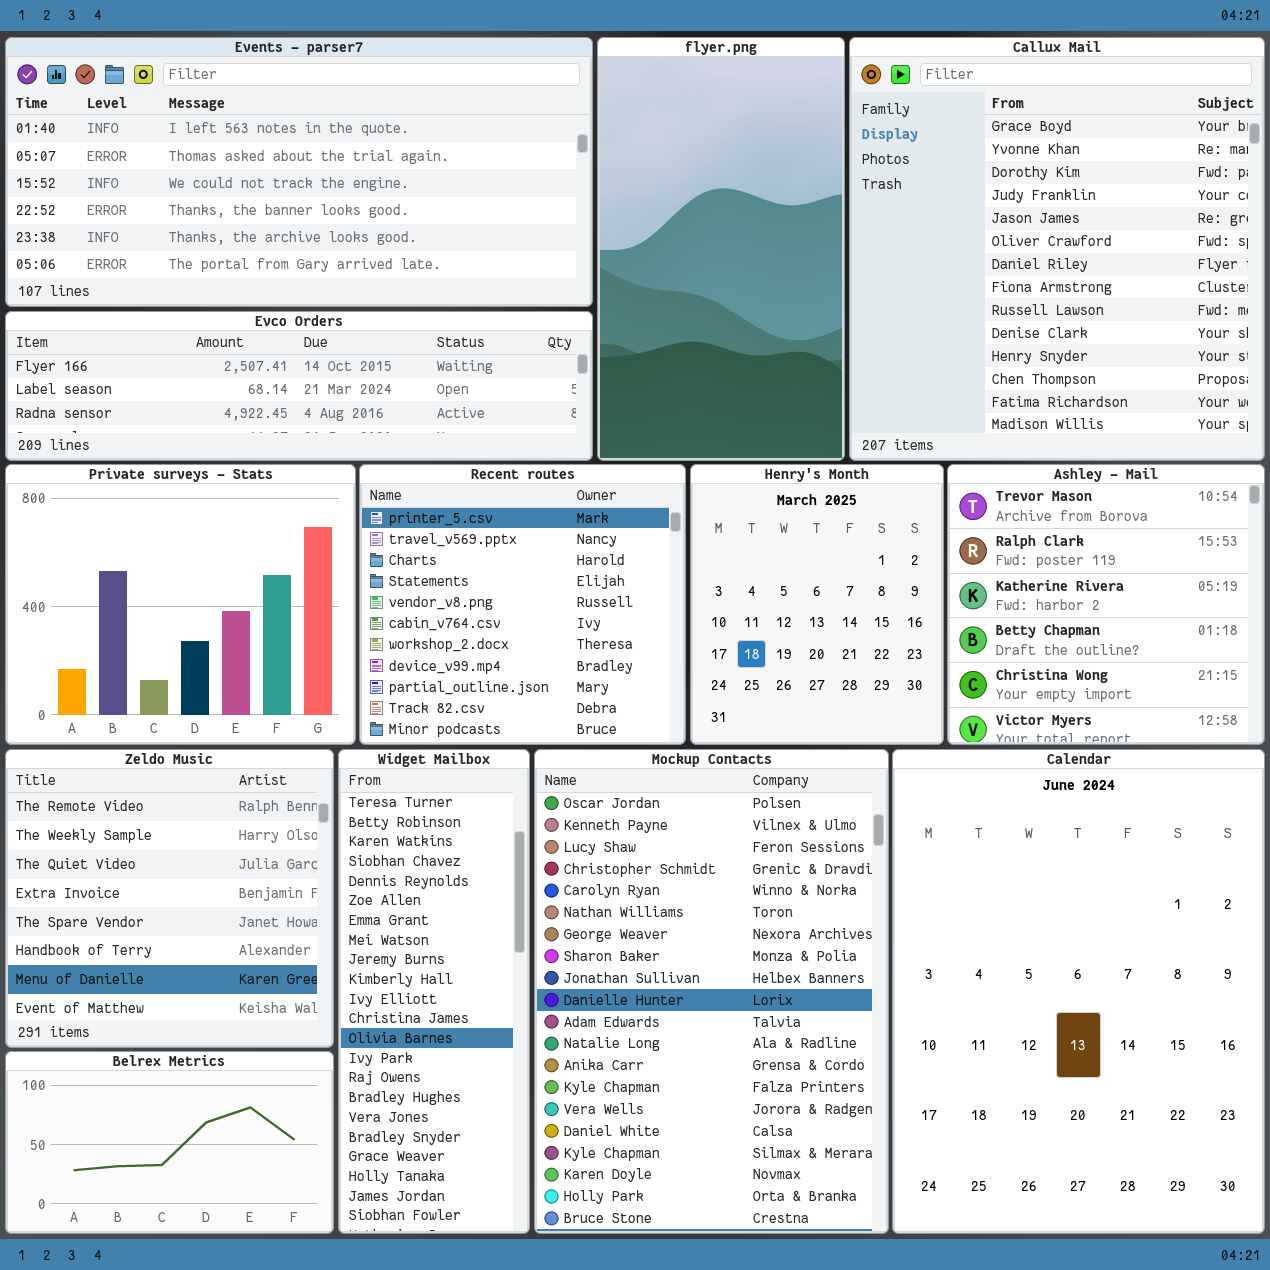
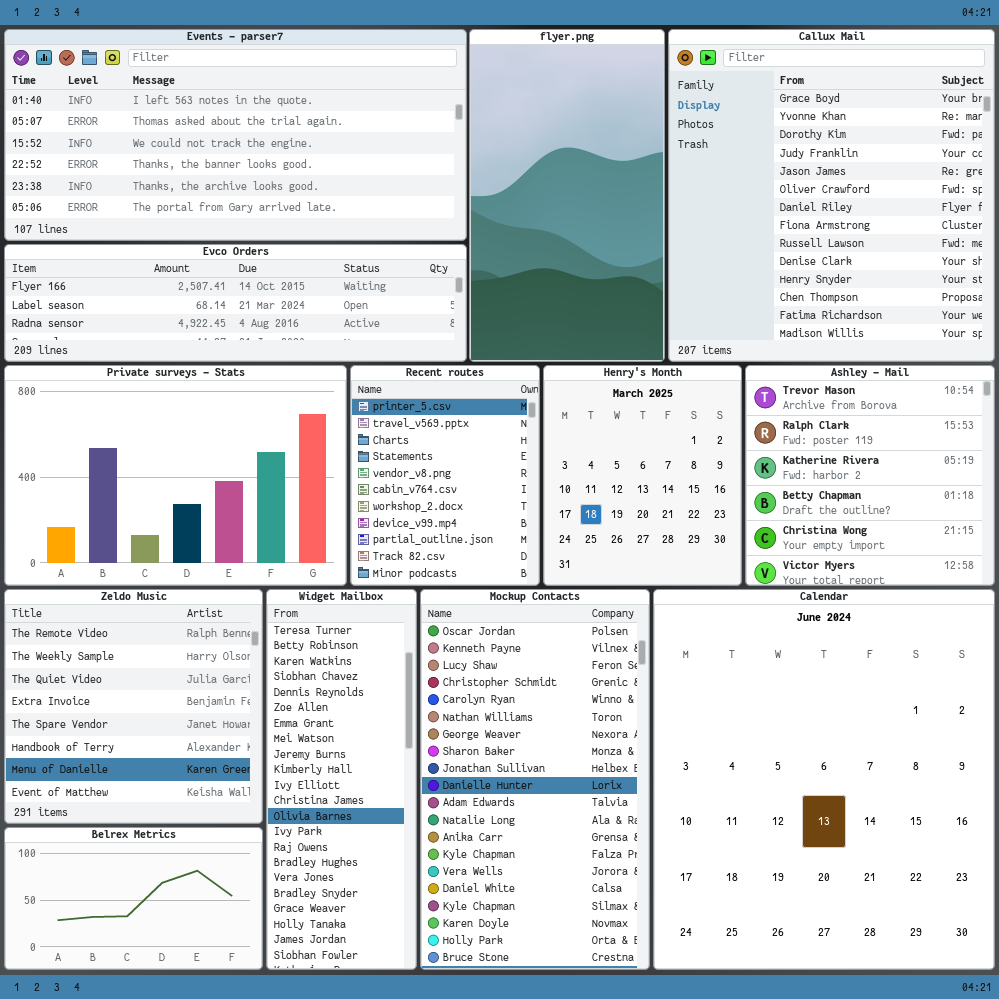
Private surveys - Stats: [5,464,356,745] -> [4,365,347,586], resized
Recent routes: [359,464,686,745] -> [350,365,540,586], resized
Mockup Contacts: [534,749,889,1234] -> [420,589,650,970], resized
Calendar: [892,749,1265,1234] -> [653,589,995,970], resized

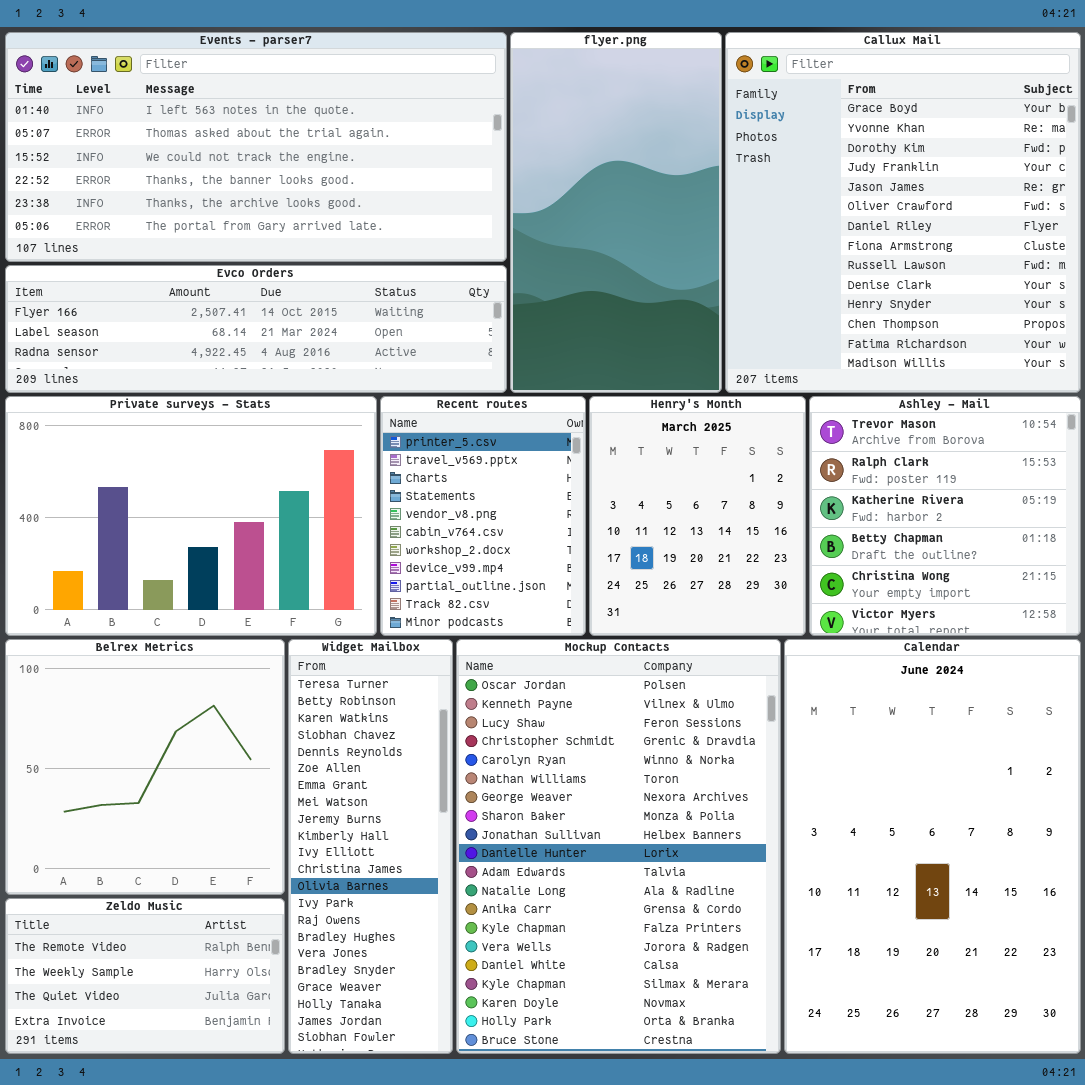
Zeldo Music: [4,589,263,824] -> [5,898,285,1054], moved, resized
Mockup Contacts: [420,589,650,970] -> [456,639,781,1054], resized
Calendar: [653,589,995,970] -> [784,639,1081,1054], resized
Belrex Metrics: [4,827,263,970] -> [5,639,285,895], moved, resized

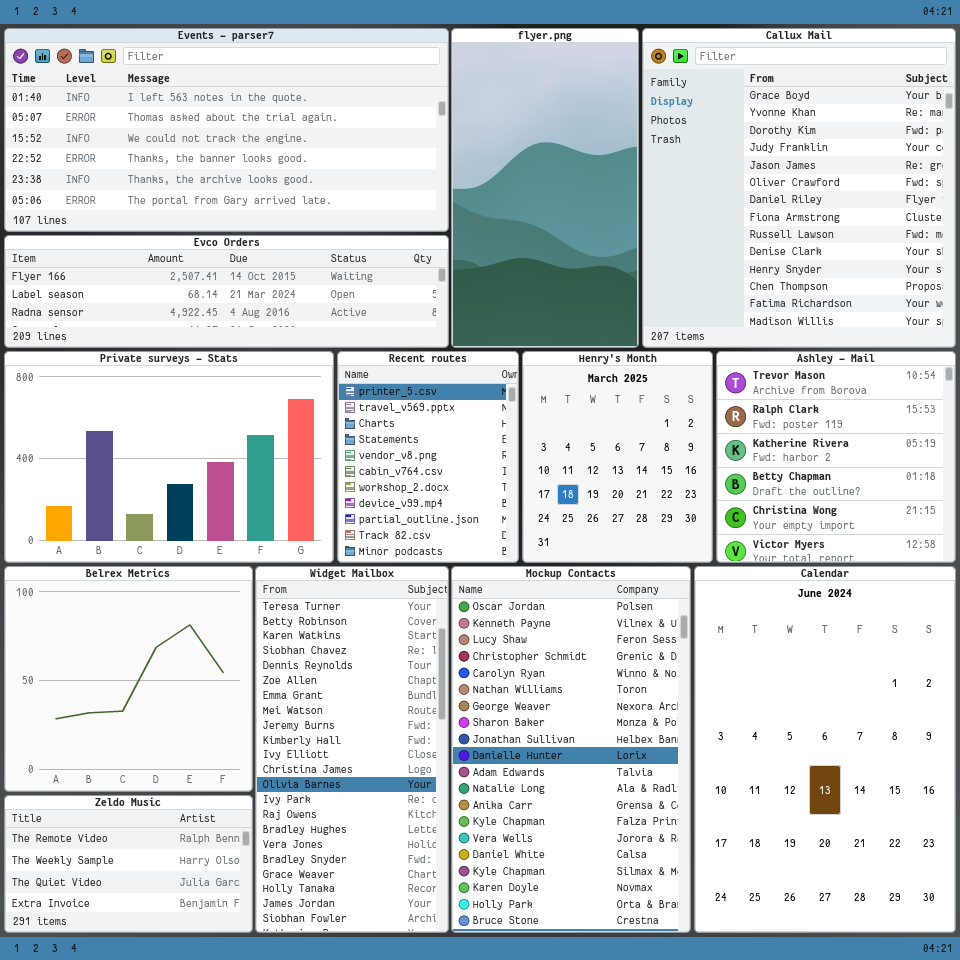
Widget Mailbox: [288,639,453,1054] -> [255,566,449,933], resized
Mockup Contacts: [456,639,781,1054] -> [451,566,691,933], resized

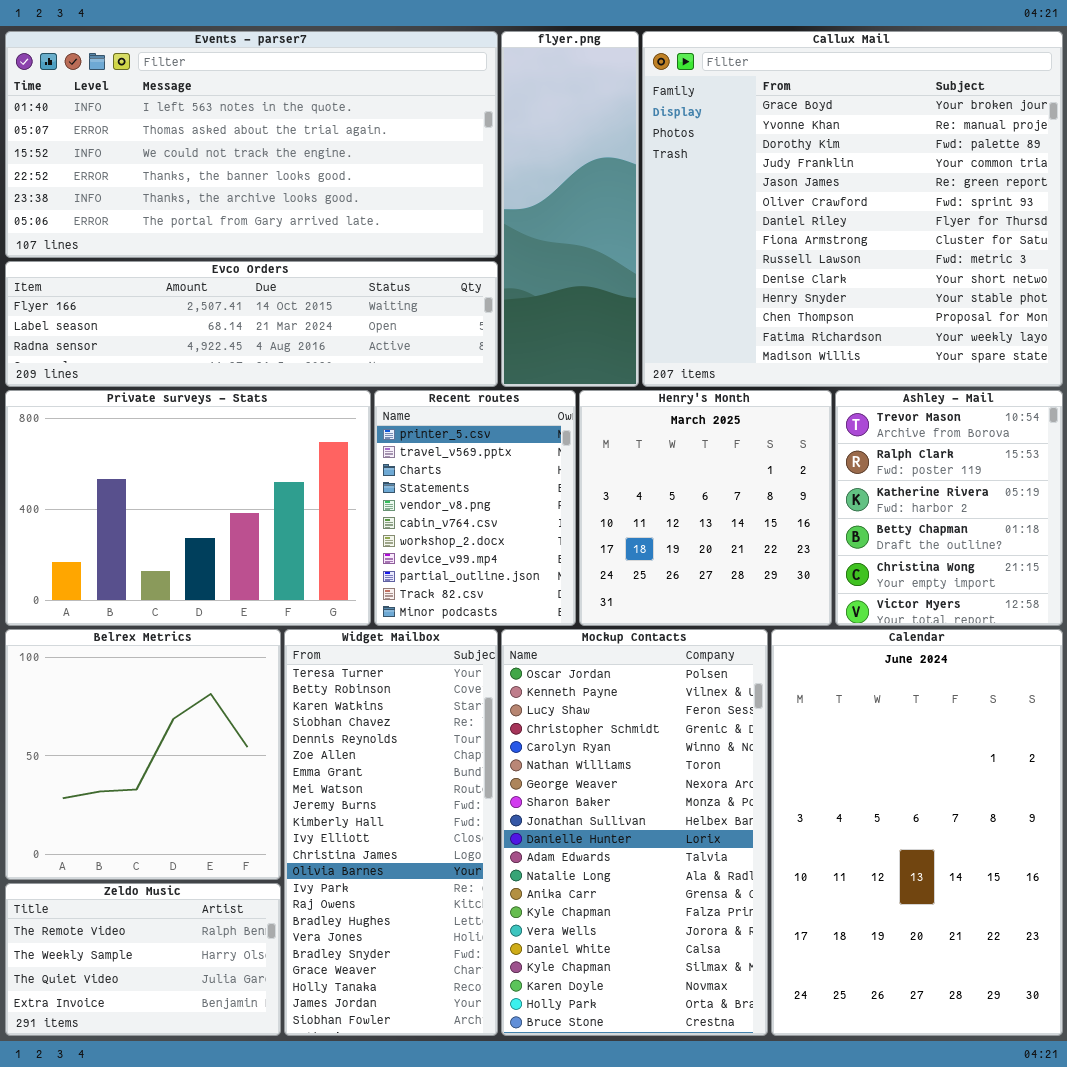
flyer.png: [451,28,639,348] -> [501,31,639,387], resized
Callux Mail: [642,28,956,348] -> [642,31,1063,387], resized
Henry's Month: [522,351,713,563] -> [579,390,832,626], resized
Ashley - Mail: [716,351,956,563] -> [835,390,1063,626], resized

